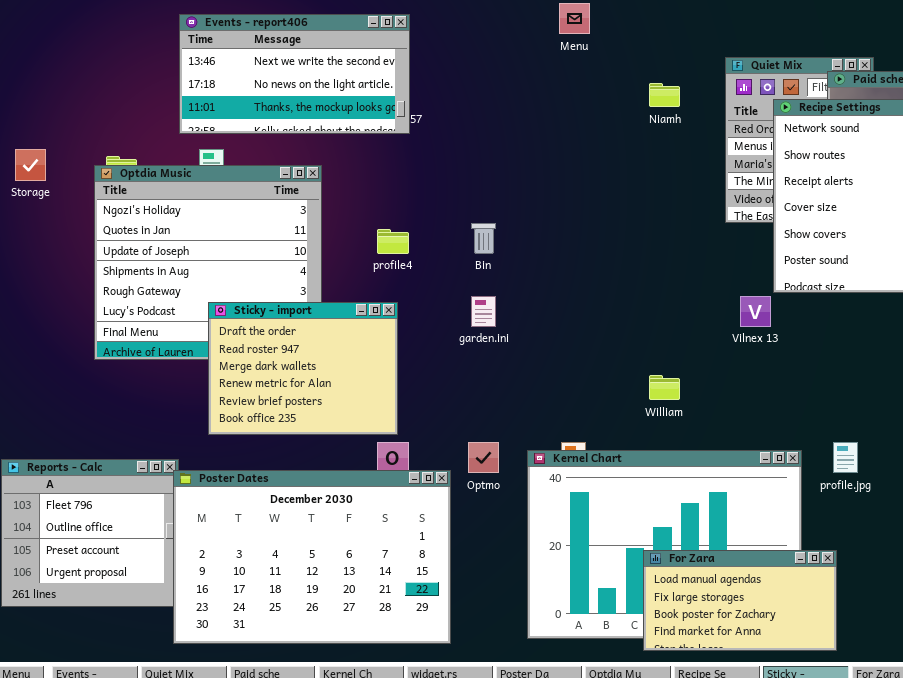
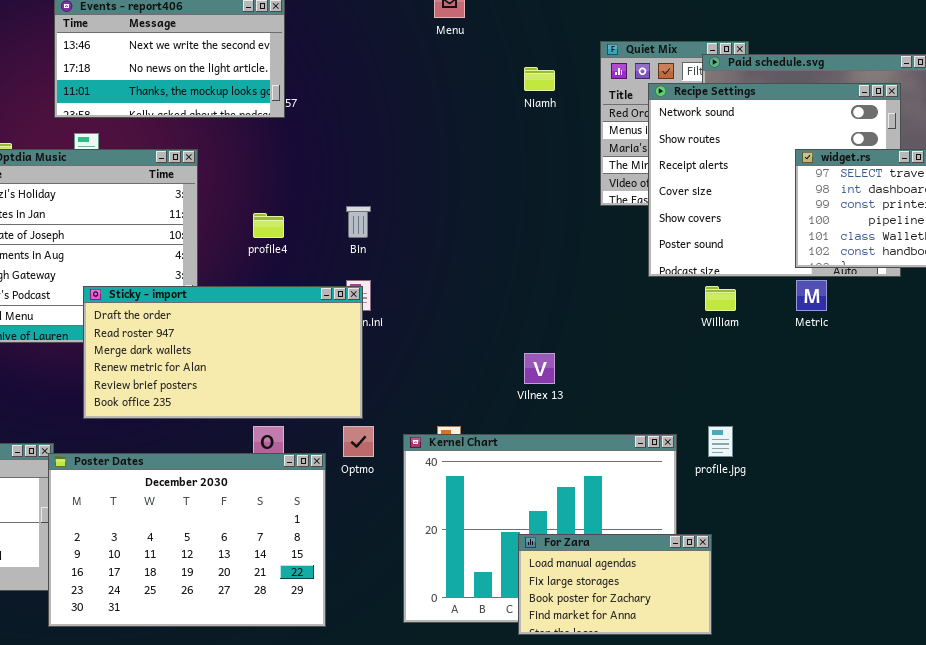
Vilnex 13: [740,296,771,327] -> [524,353,555,384], moved
Sticky - import: [208,302,398,435] -> [83,286,363,419], resized
William: [649,375,680,400] -> [705,286,736,311], moved

